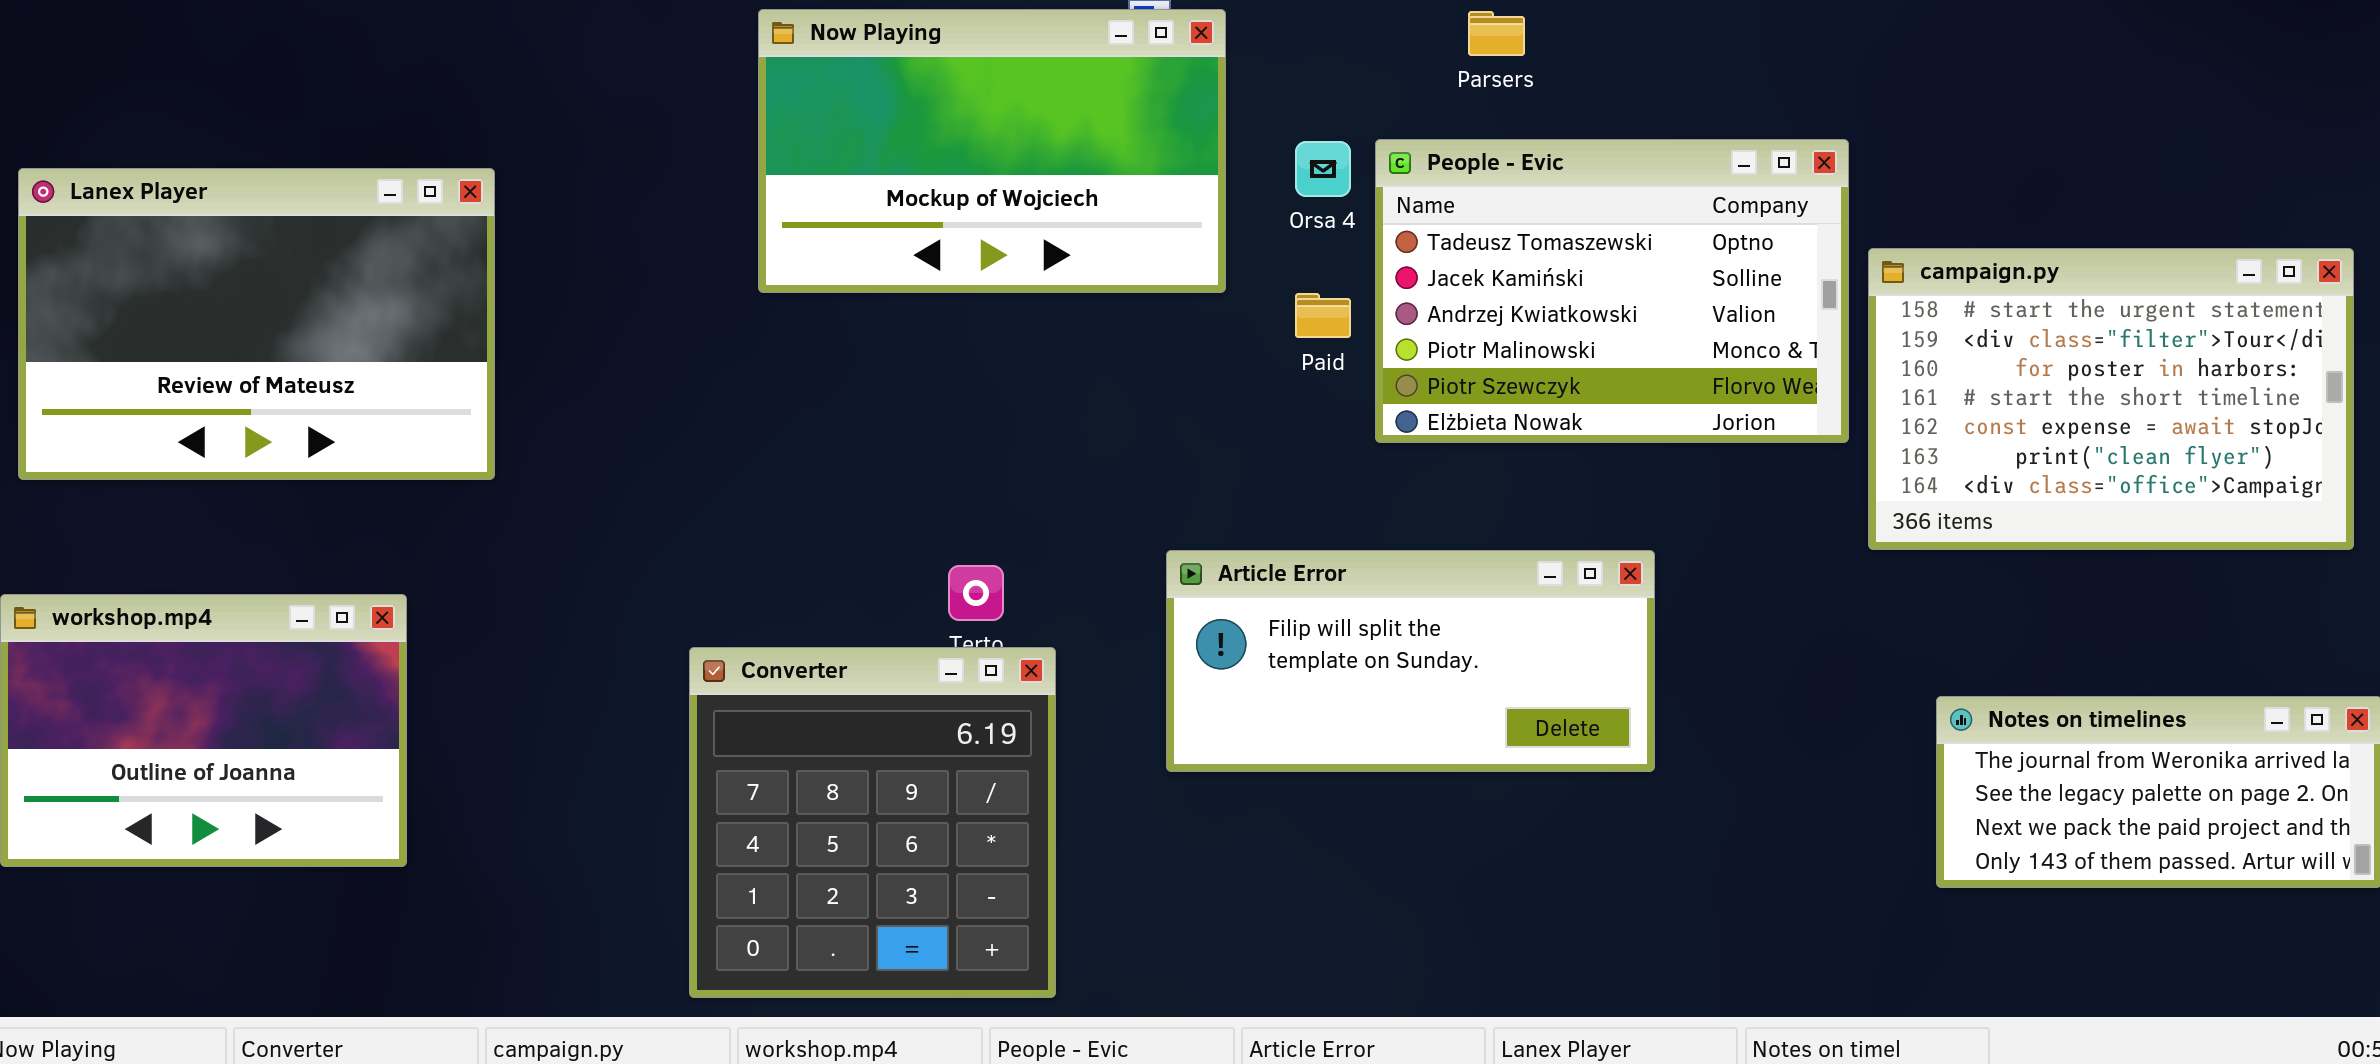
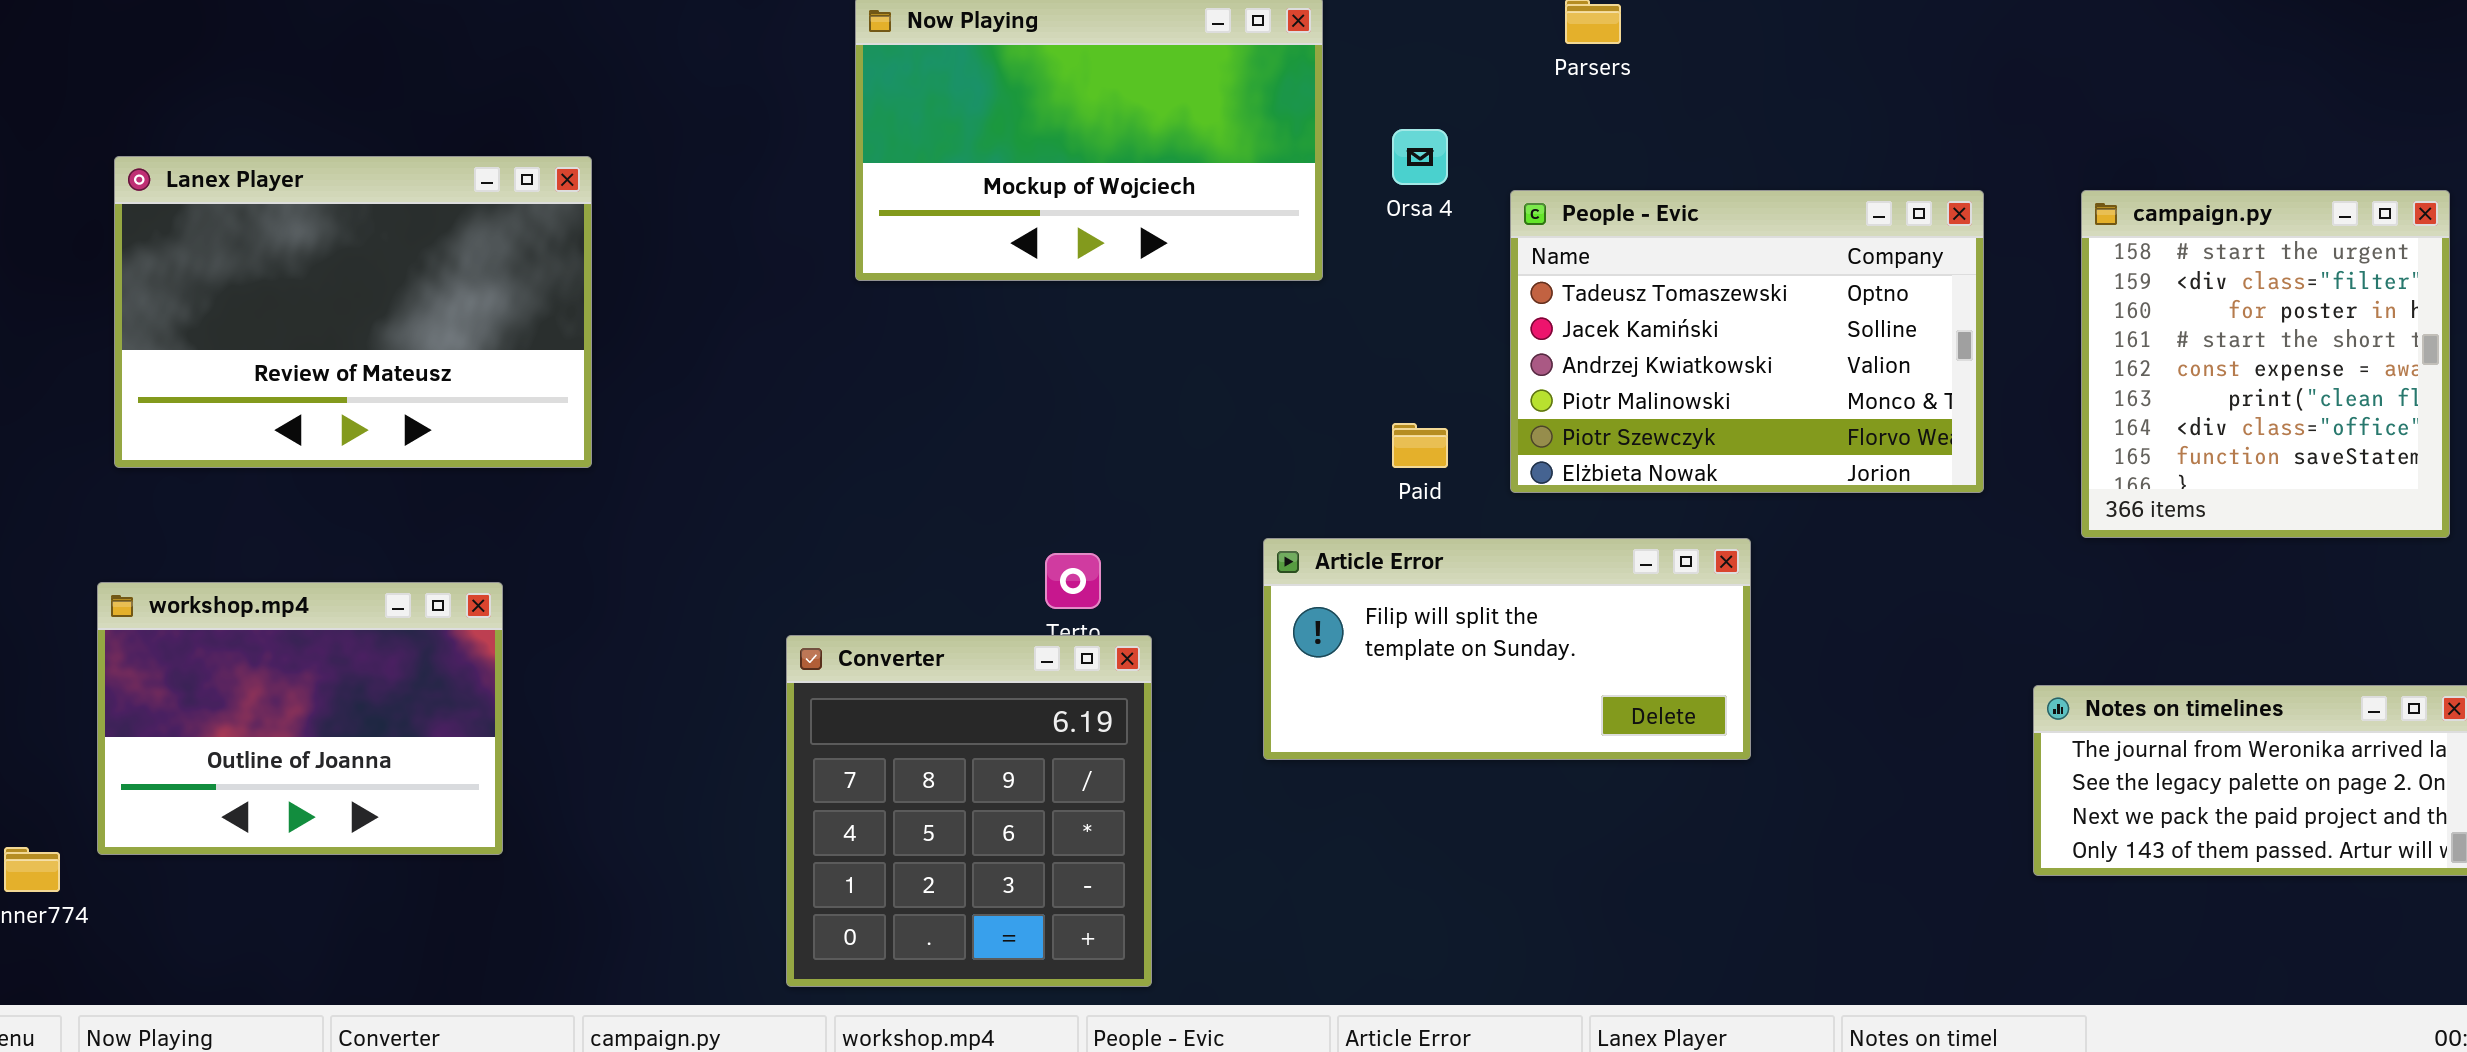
People - Evic: [1375,139,1849,443] -> [1510,190,1984,493], moved
campaign.py: [1868,248,2354,550] -> [2081,190,2450,538], resized
Paid: [1295,293,1351,338] -> [1392,423,1448,468], moved

